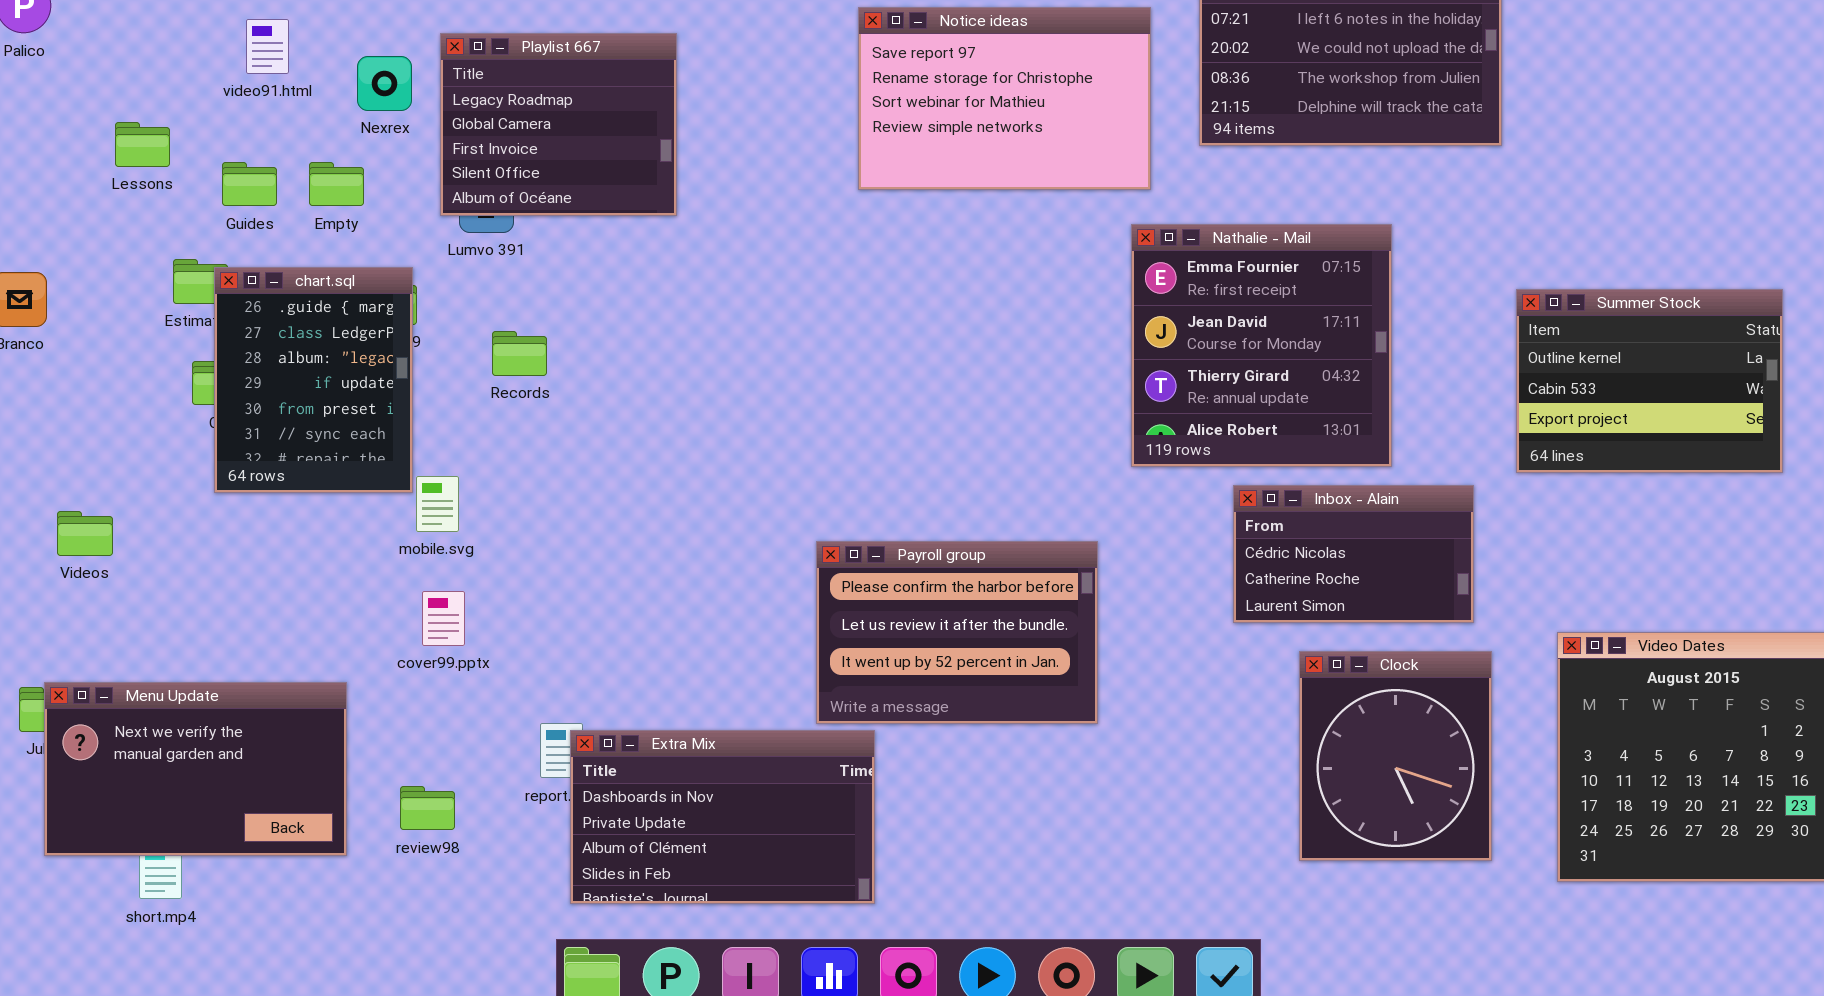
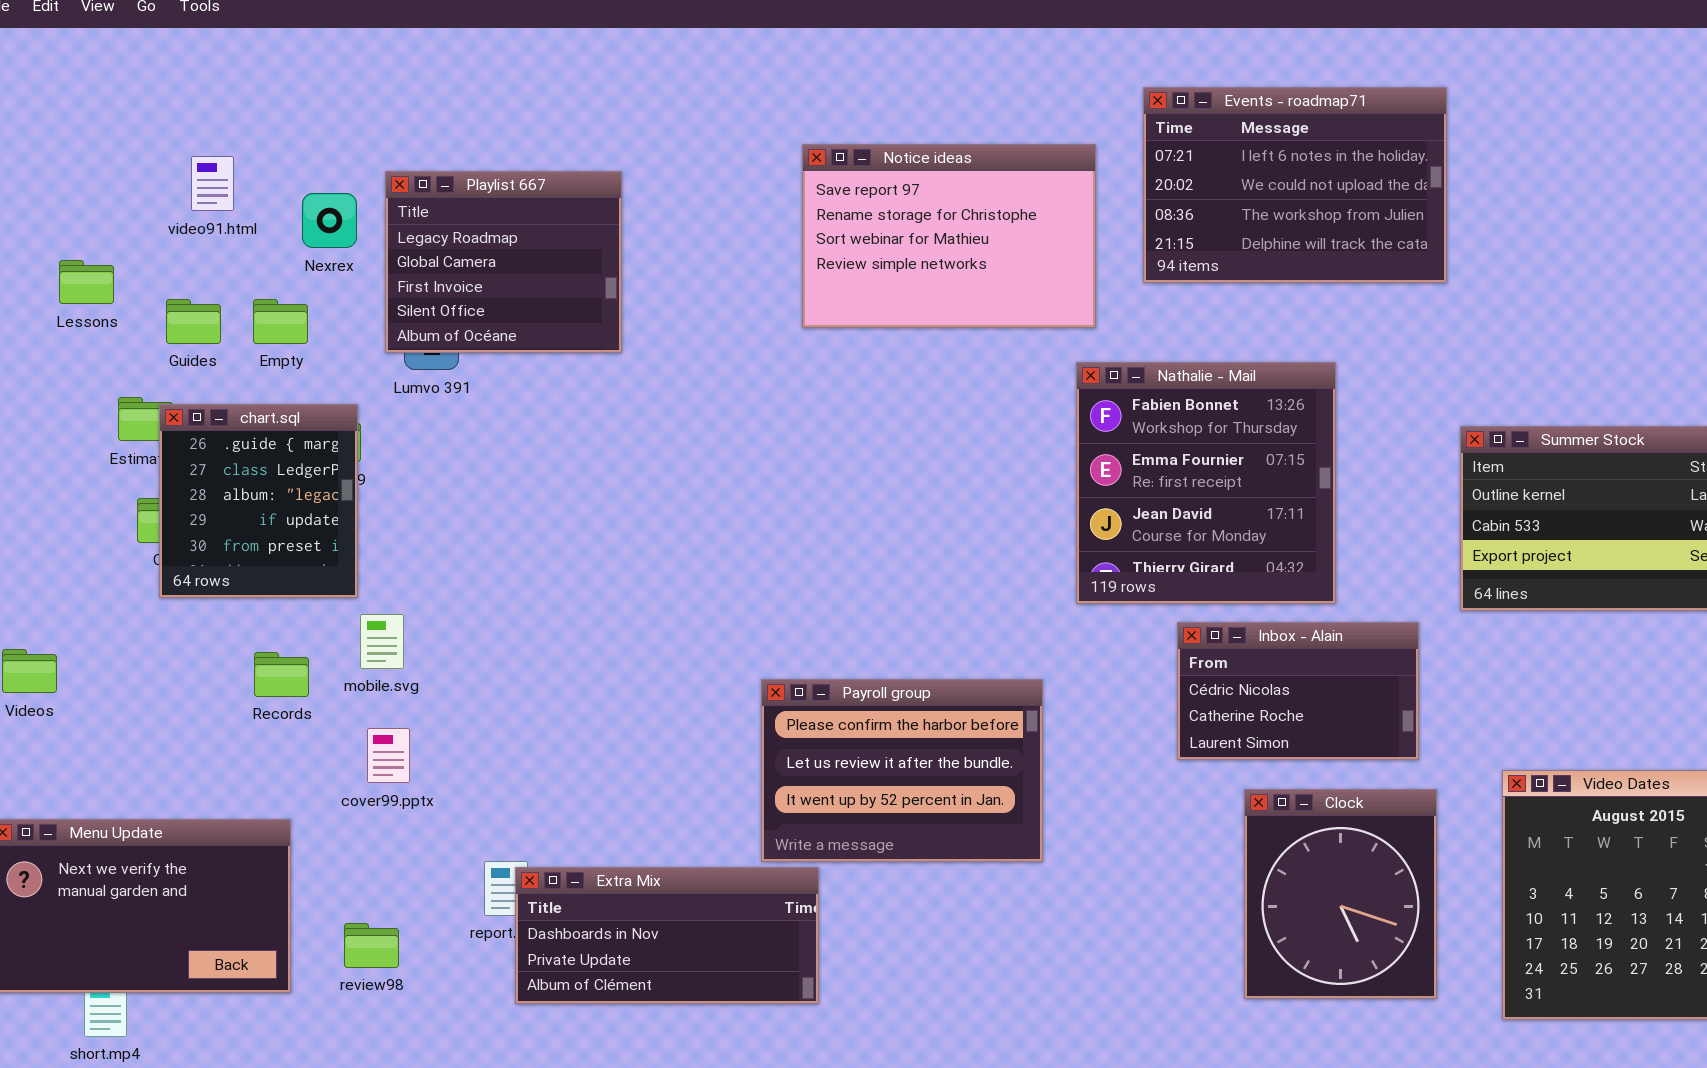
Nathalie - Mail: [1131,224,1392,467] -> [1076,362,1336,604], scrolled up 1 row
chart.sql: [214,267,413,493] -> [159,404,358,598], resized
Records: [492,331,547,376] -> [254,652,309,697], moved
Extra Mix: [570,730,875,904] -> [515,867,819,1004], resized

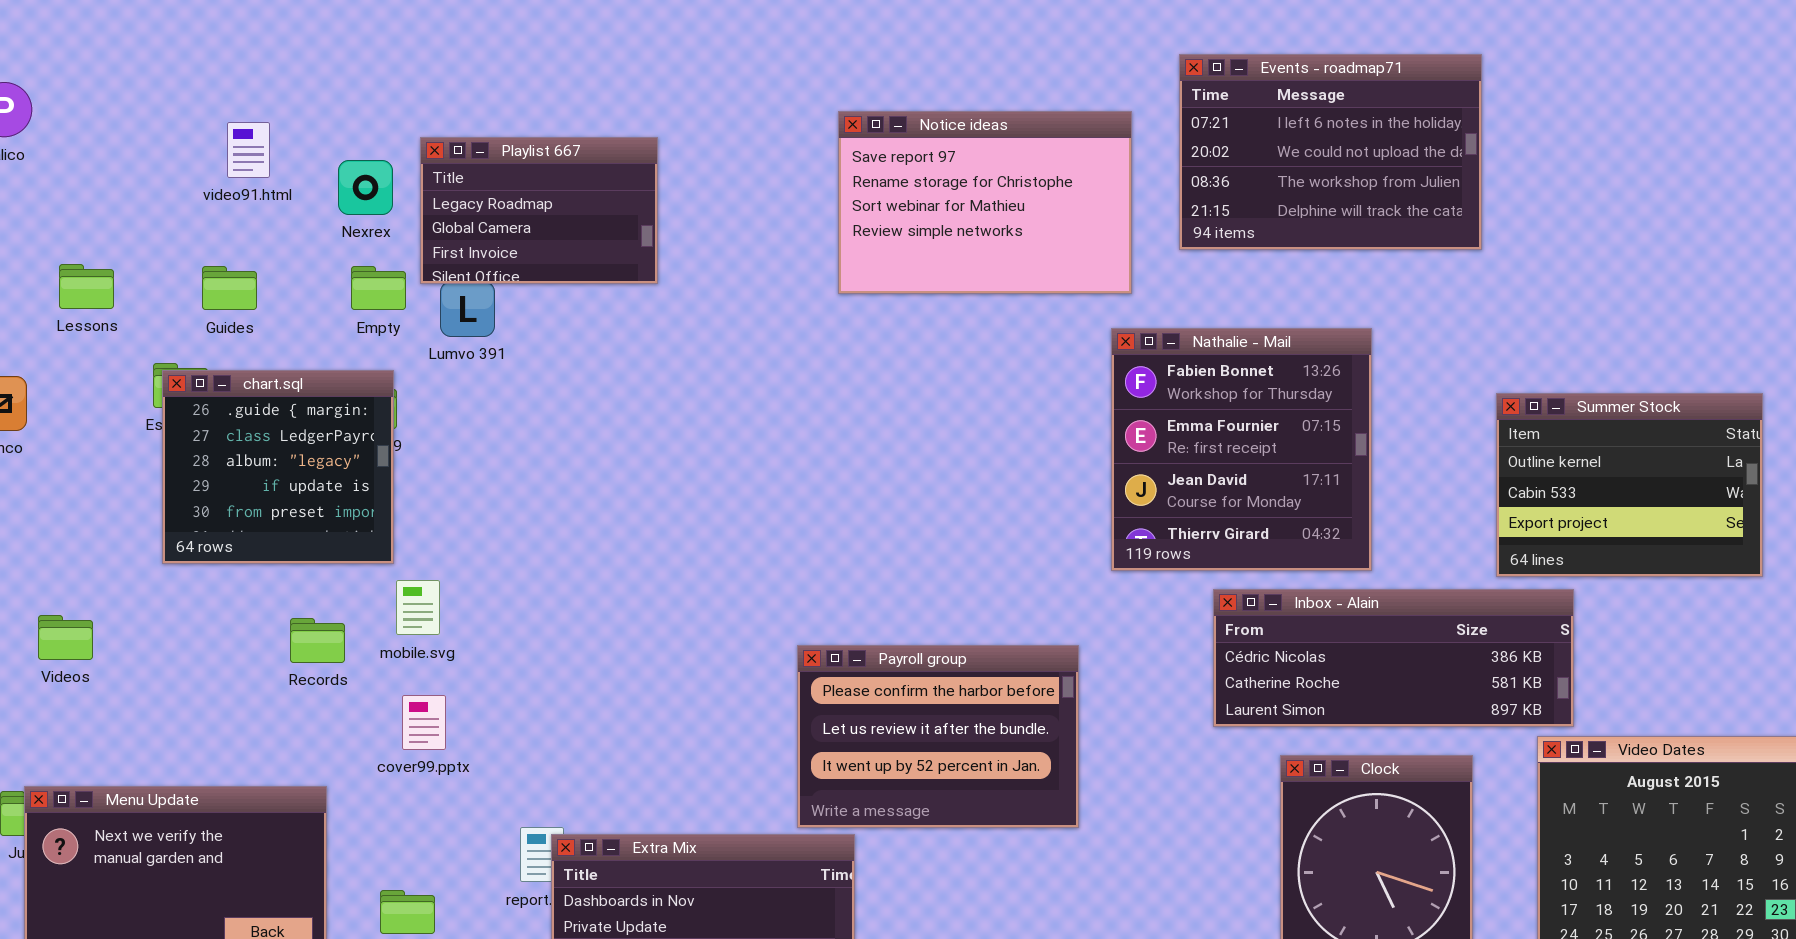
Playlist 667: [385,171,622,353] -> [420,137,658,284], resized
Lessons: [59,260,114,304] -> [59,264,114,309], moved
Empty: [253,299,308,344] -> [351,266,406,310], moved
chart.sql: [159,404,358,598] -> [162,370,394,564], resized
Inbox - Alain: [1177,622,1419,760] -> [1213,589,1574,727], resized

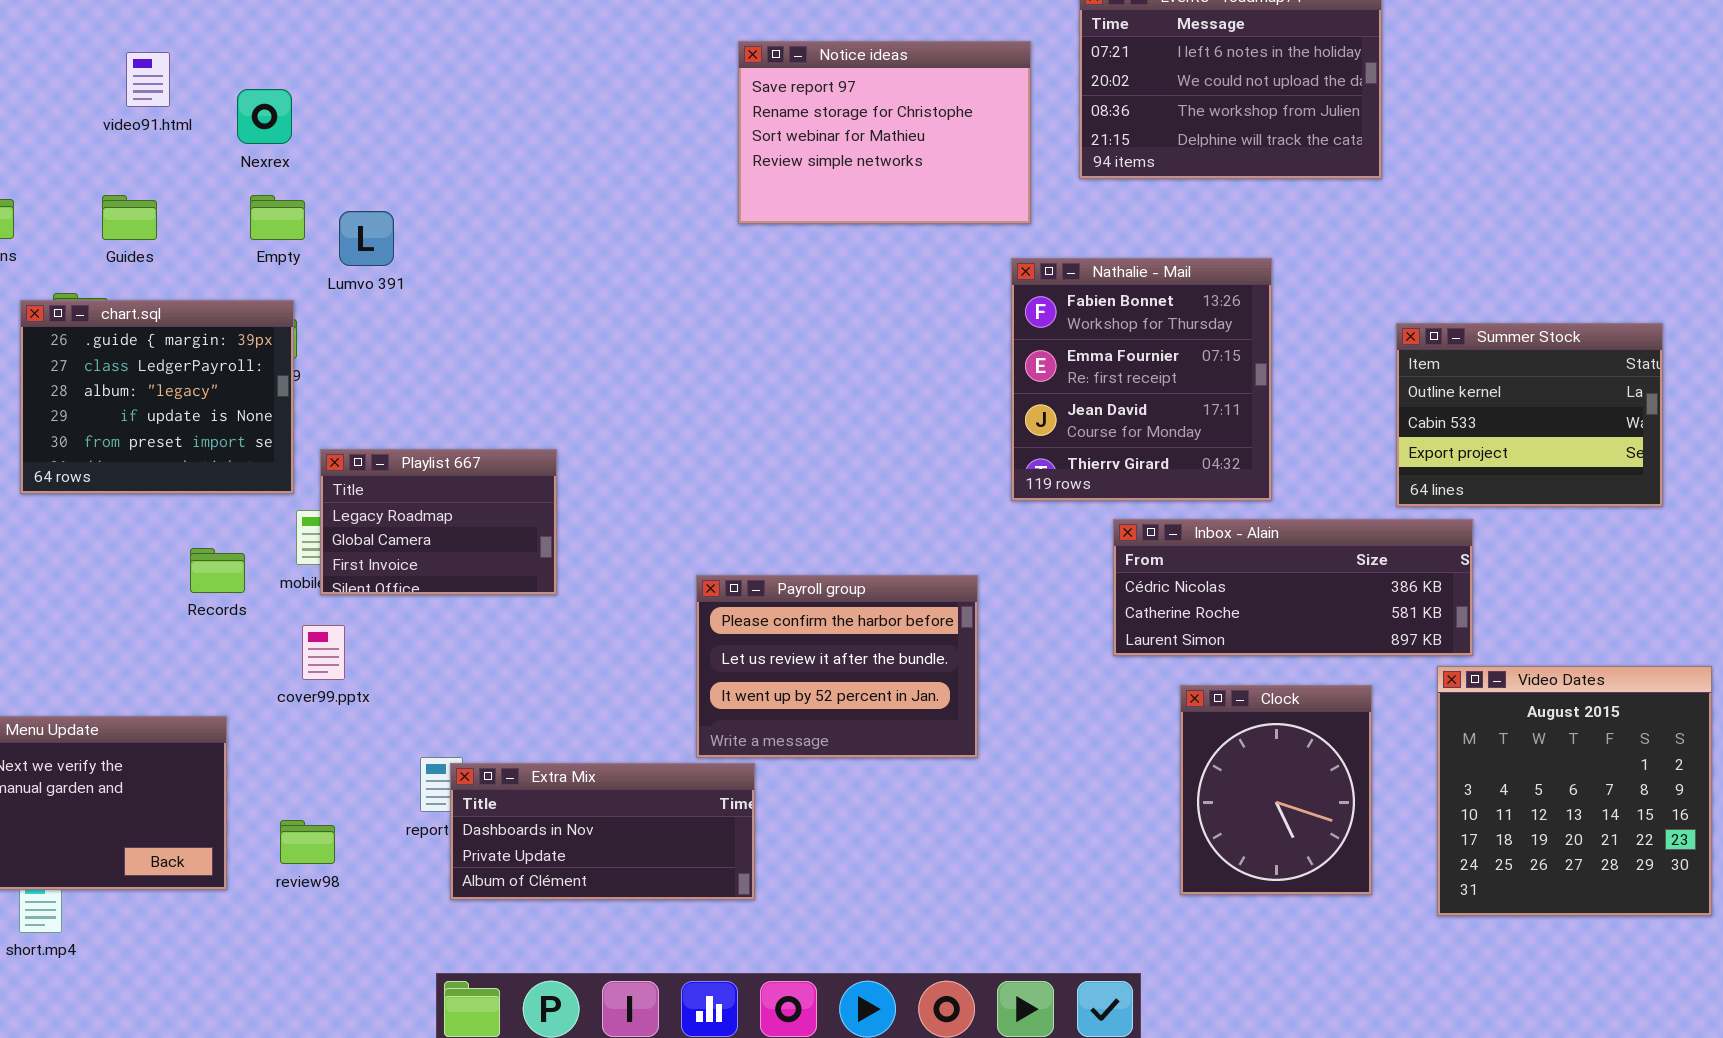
Playlist 667: [420,137,658,284] -> [320,449,557,595], moved
chart.sql: [162,370,394,564] -> [20,300,294,494], resized

